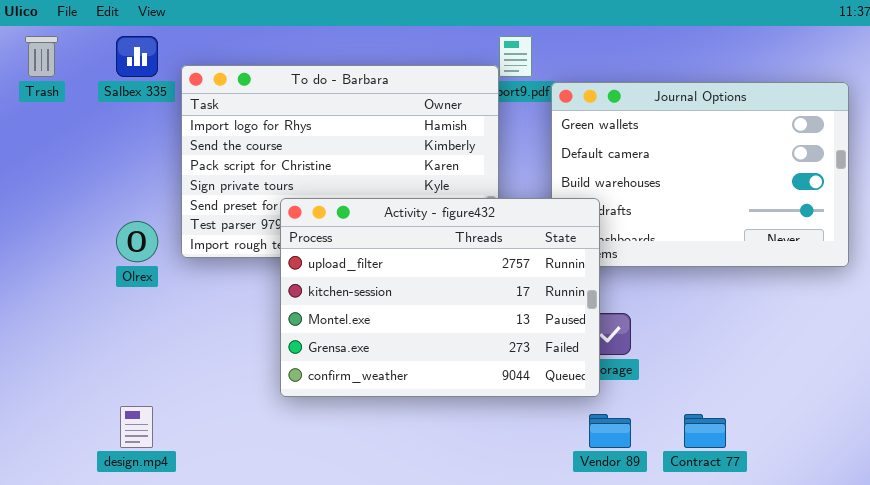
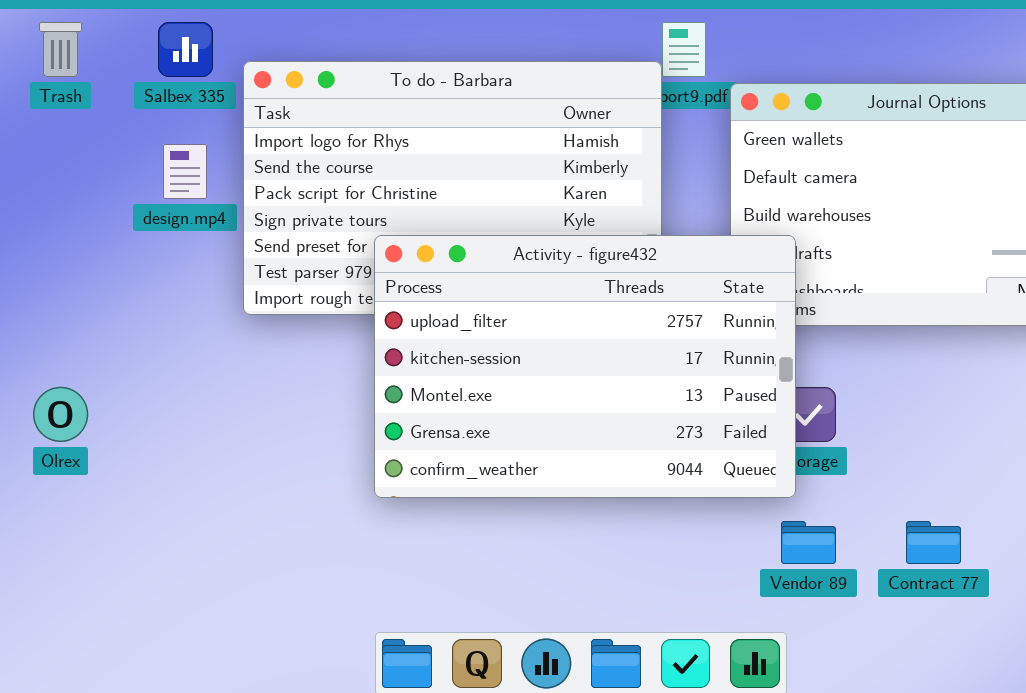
Olrex: [116,221,158,262] -> [33,387,88,442], moved
design.mp4: [120,406,153,448] -> [163,144,207,199], moved

